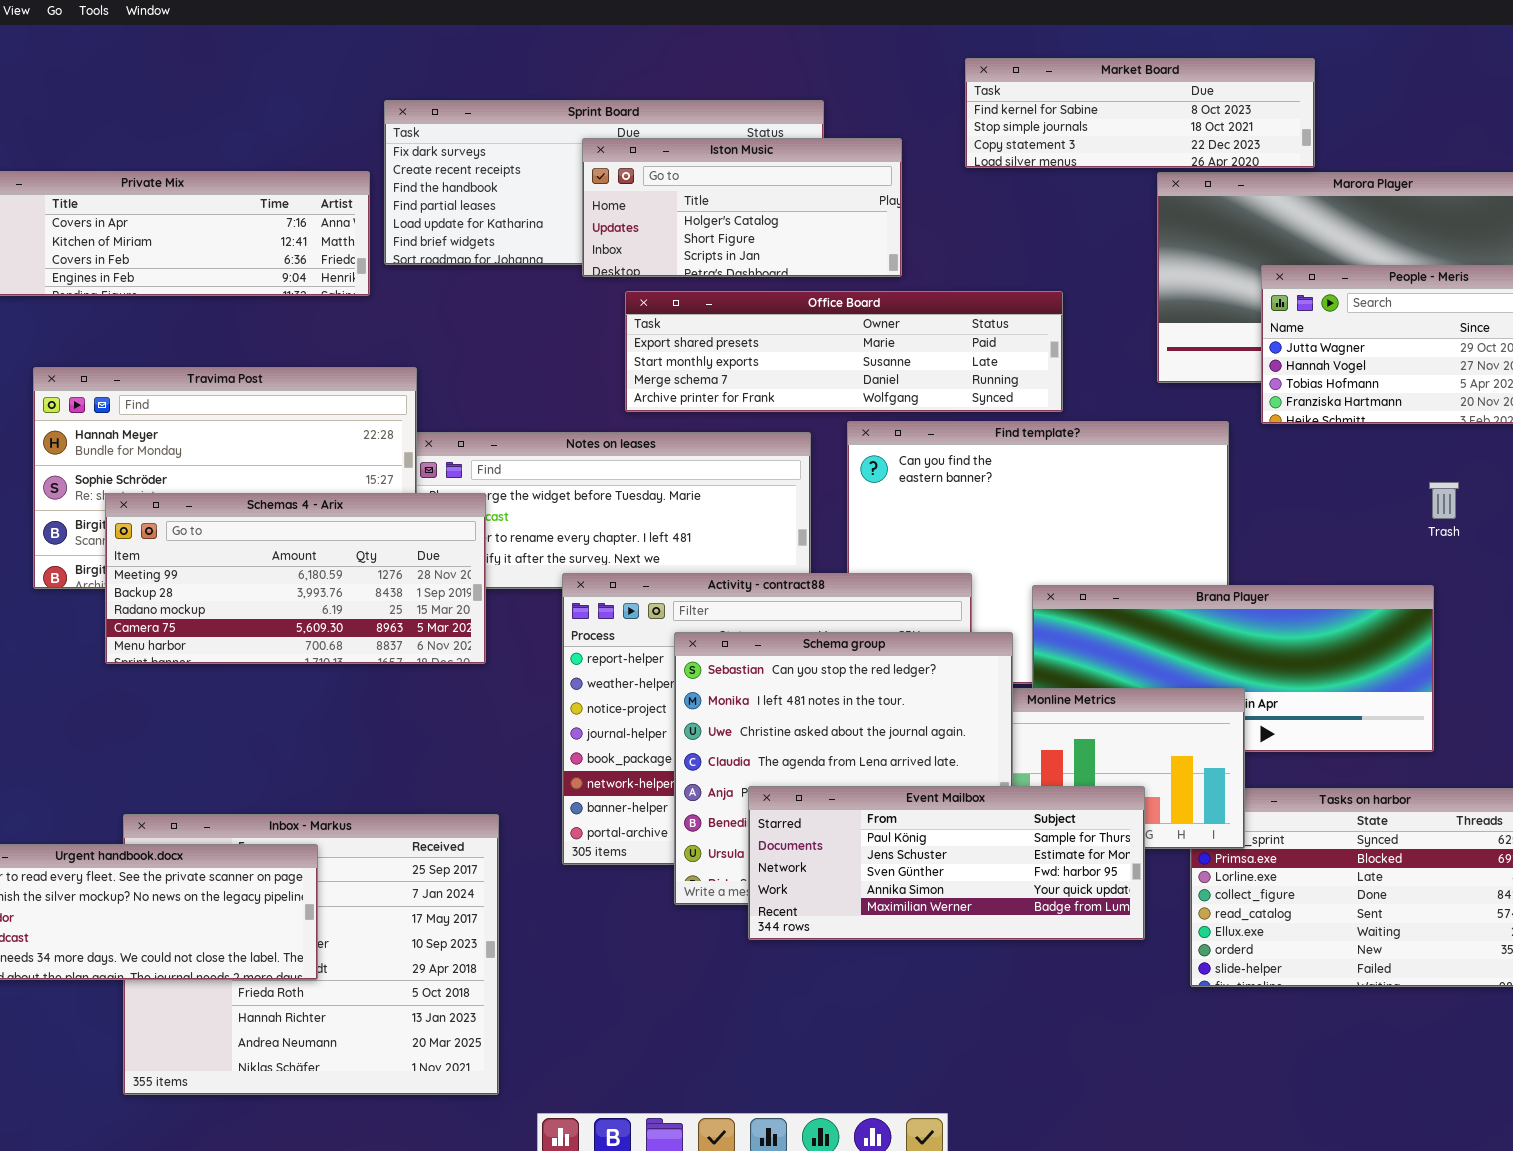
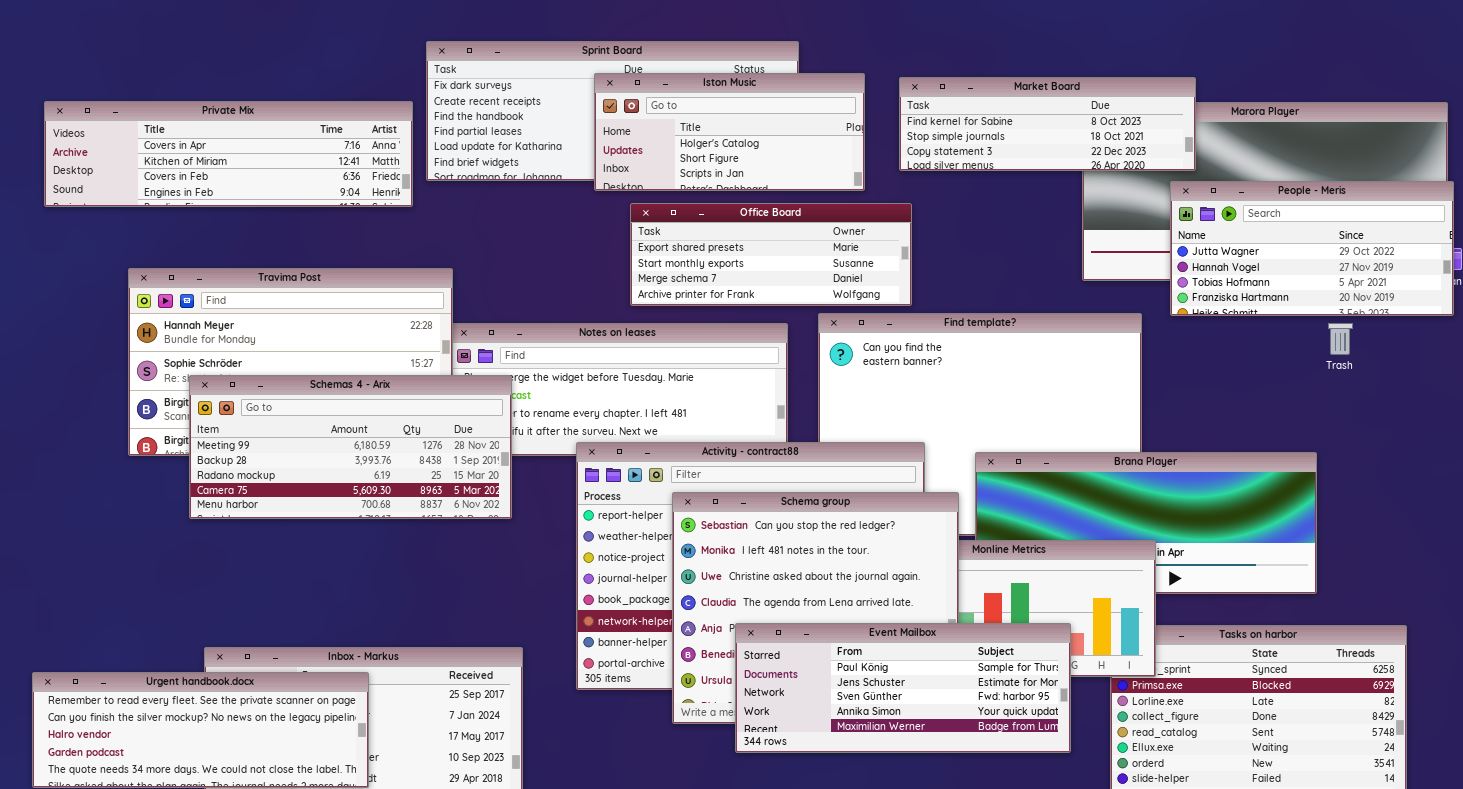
Market Board: [965,58,1315,168] -> [899,77,1196,171], moved
Office Board: [625,291,1063,412] -> [630,203,912,306], resized
Trash: [1429,482,1459,519] -> [1328,323,1353,355], moved

